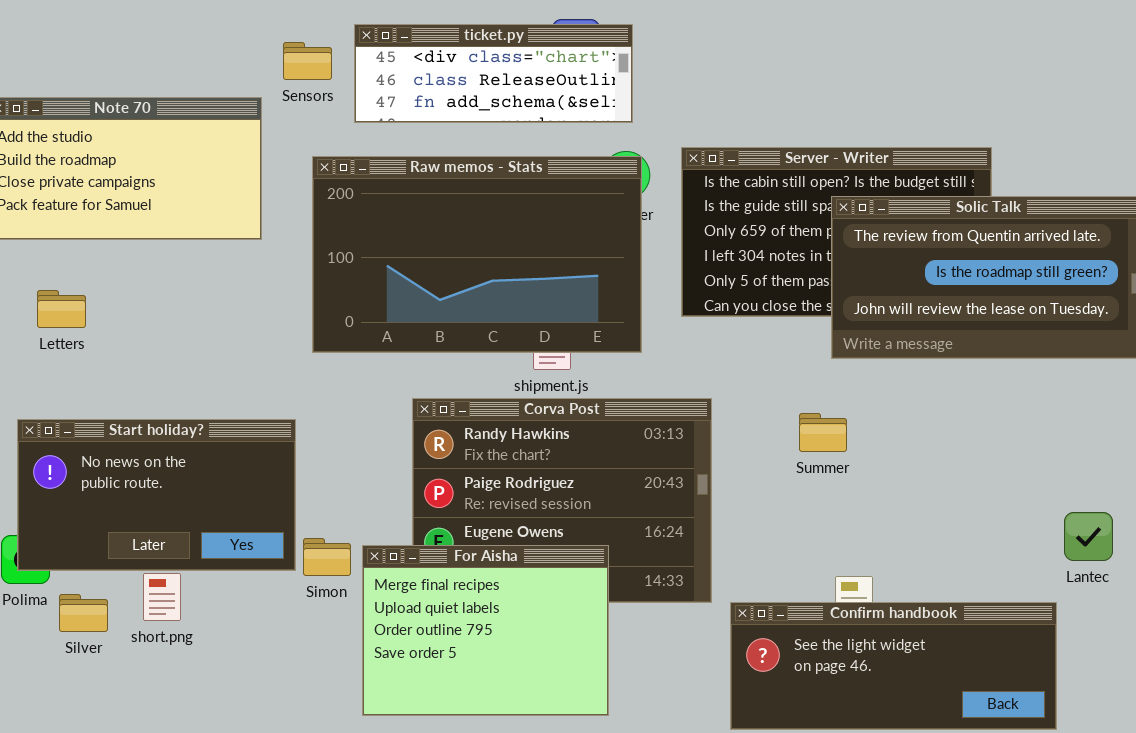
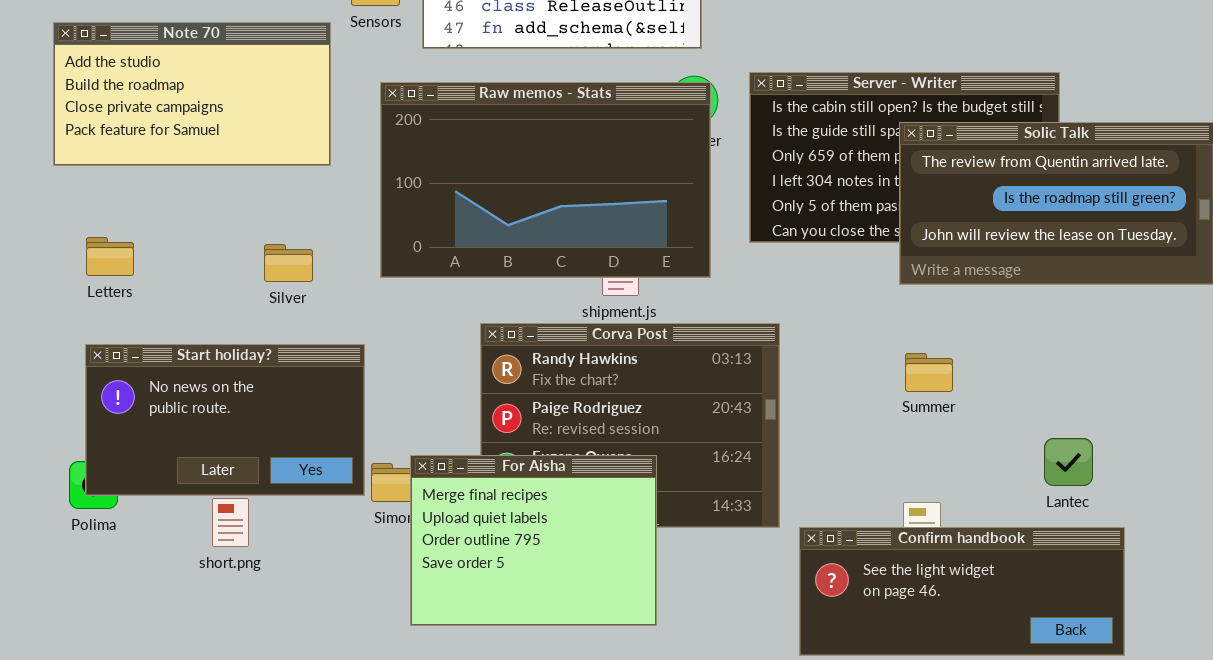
Letters: [37,290,86,328] -> [86,237,134,276], moved
Summer: [799,413,847,452] -> [905,353,953,392], moved
Lantec: [1064,512,1113,561] -> [1044,438,1093,486], moved
For Aisha: [362,545,609,716] -> [410,455,657,626], moved
Silver: [59,594,108,632] -> [264,244,313,282], moved

